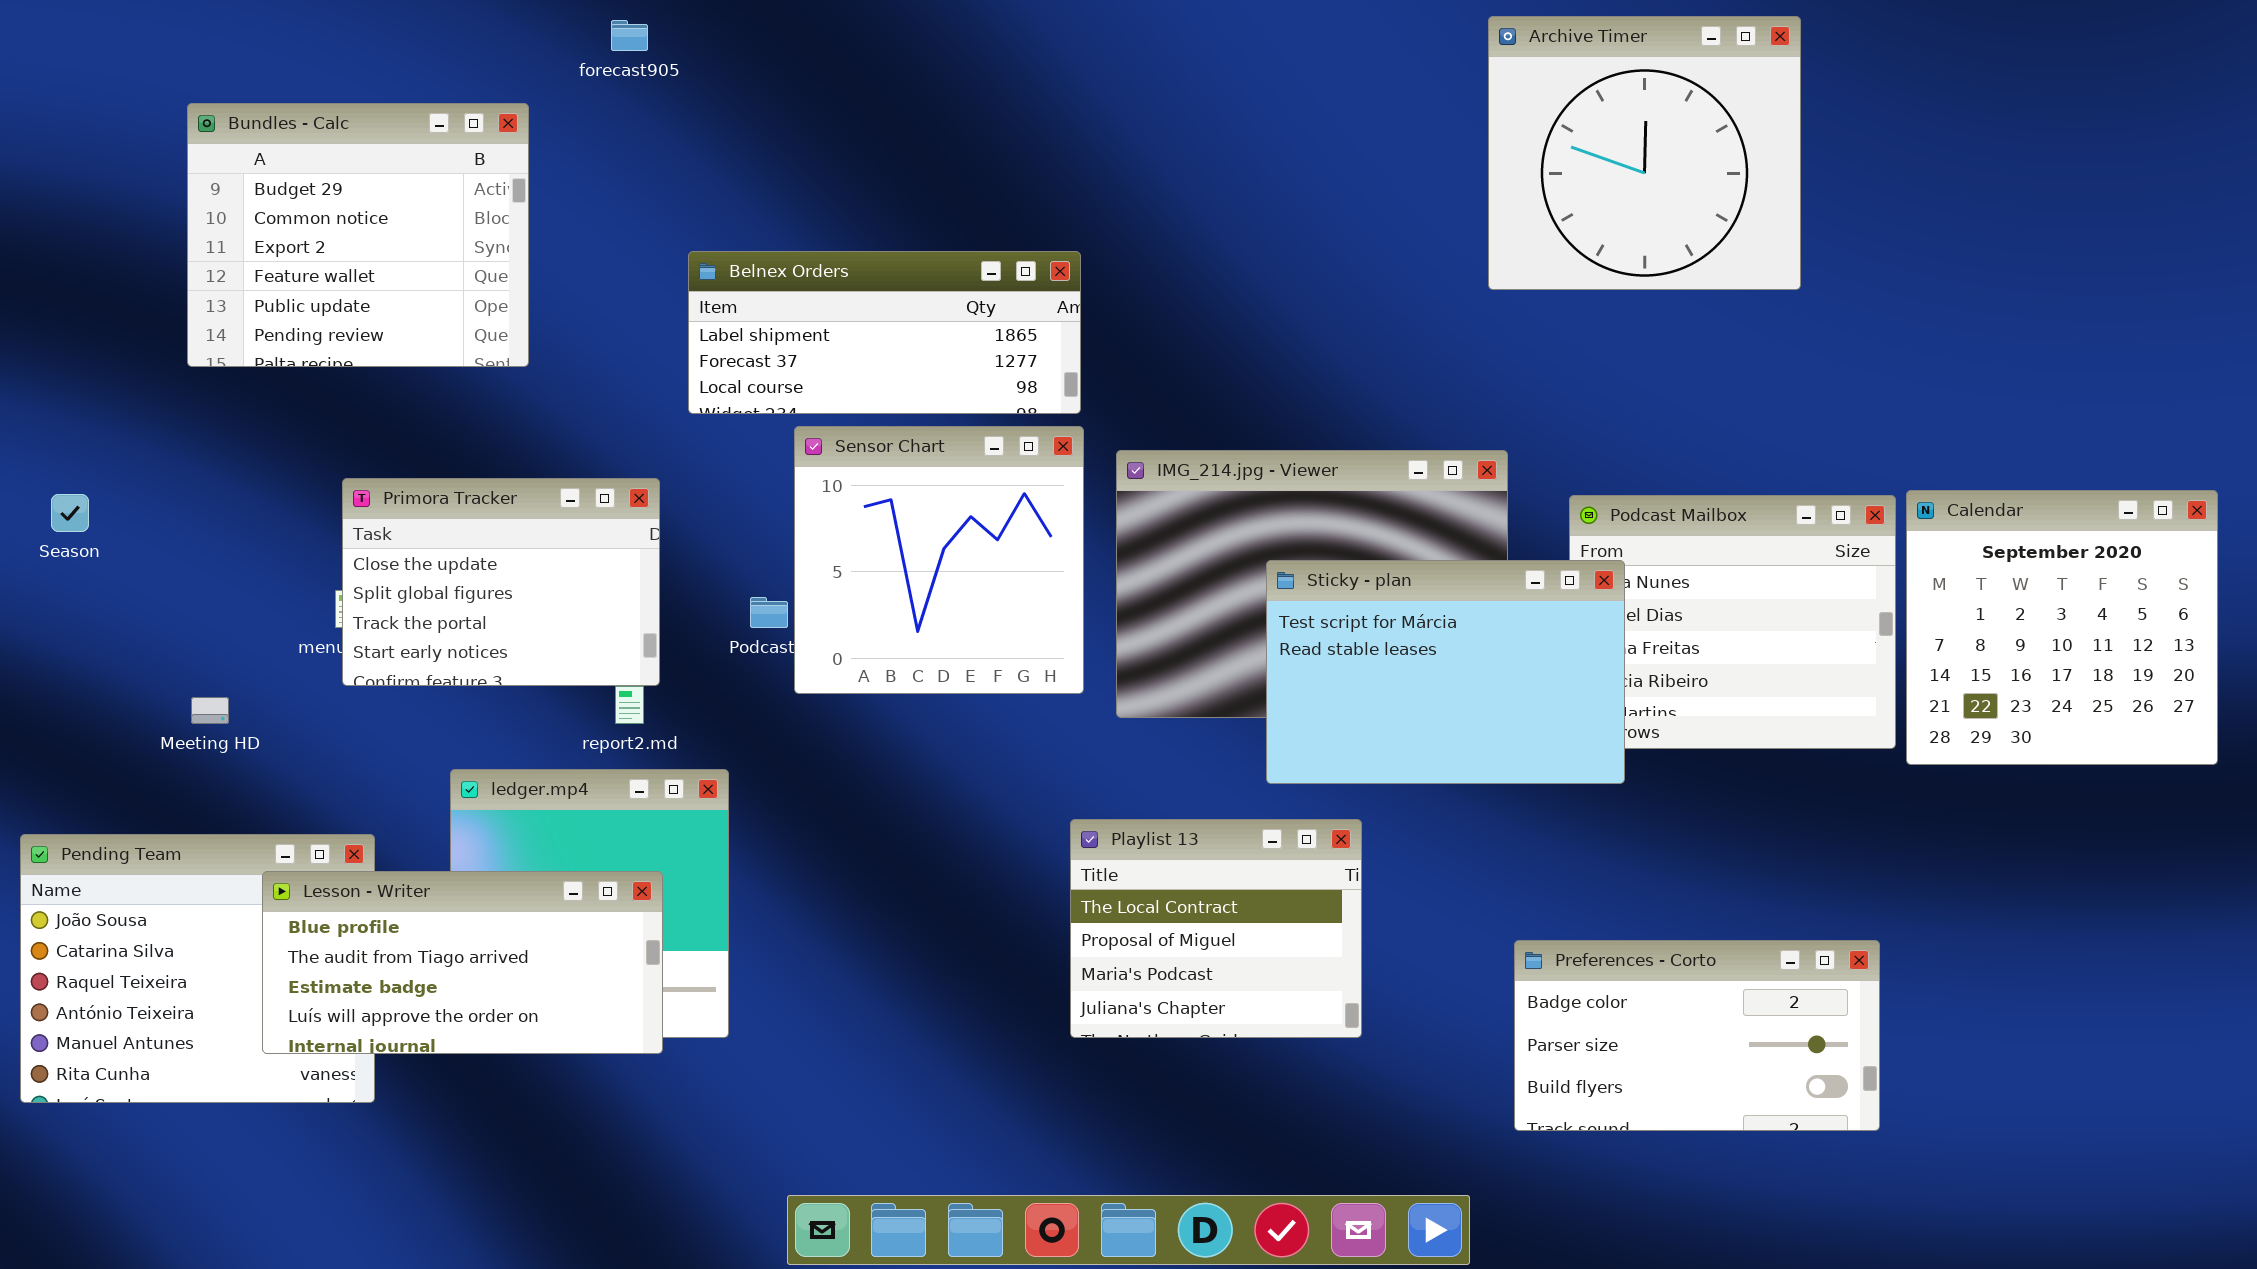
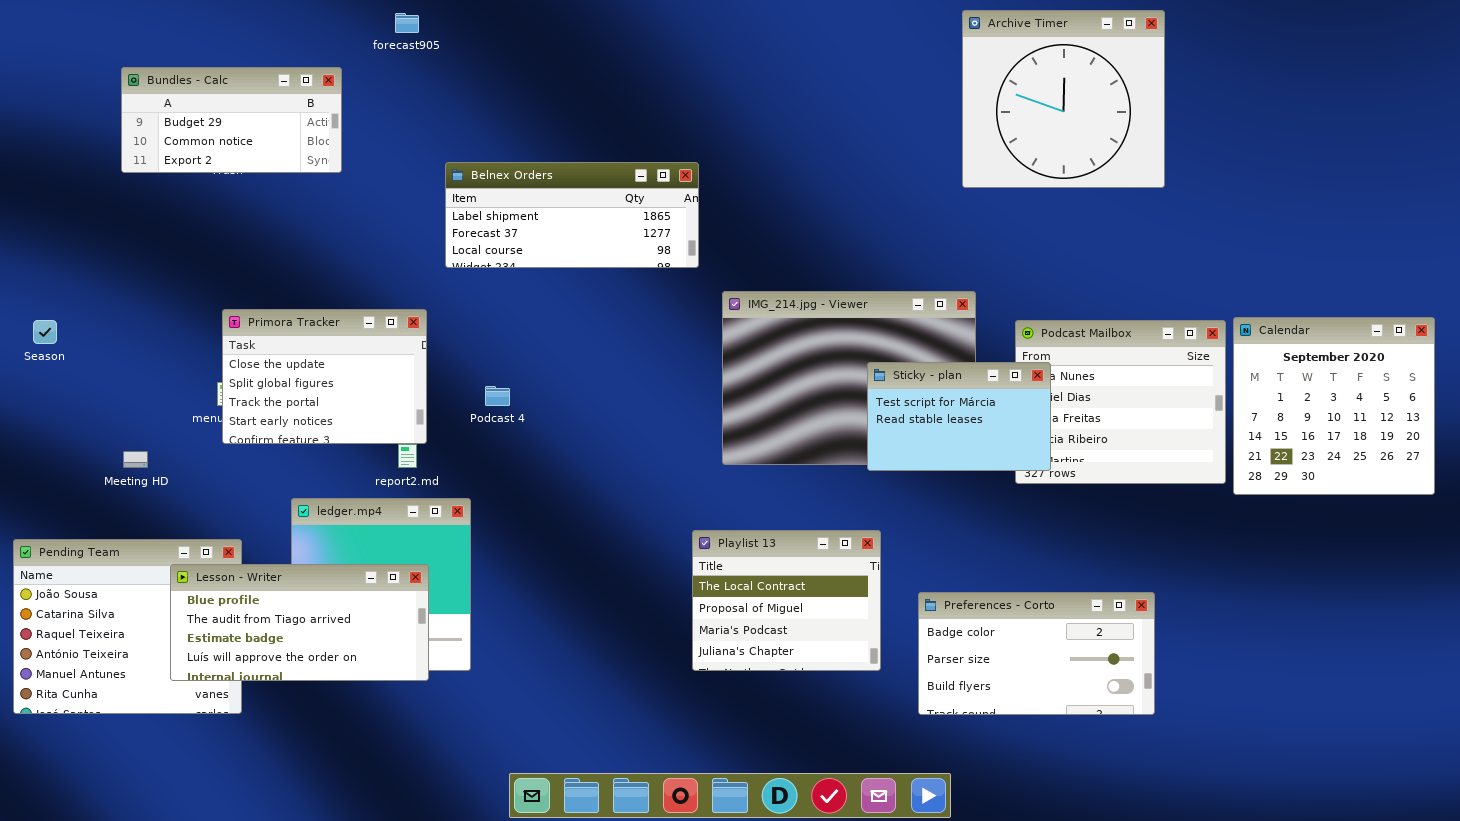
Bundles - Calc: [187,103,529,367] -> [121,67,342,173], resized
Sensor Chart: [794,426,1084,694] -> none, closed
Sticky - plan: [1266,560,1625,784] -> [867,362,1051,471], resized
Preferences - Corto: [1514,940,1880,1131] -> [918,592,1155,715], moved

